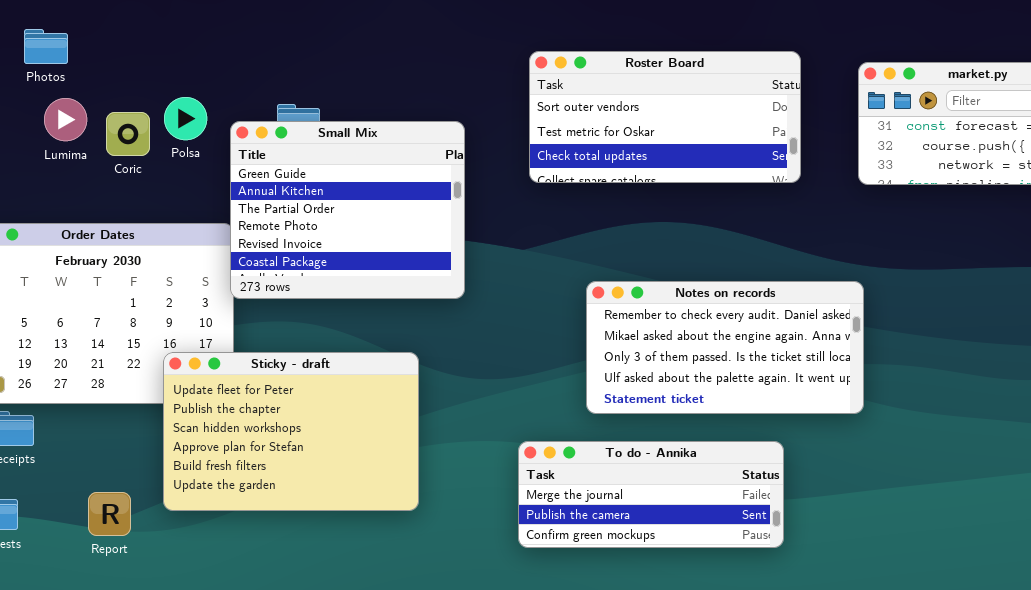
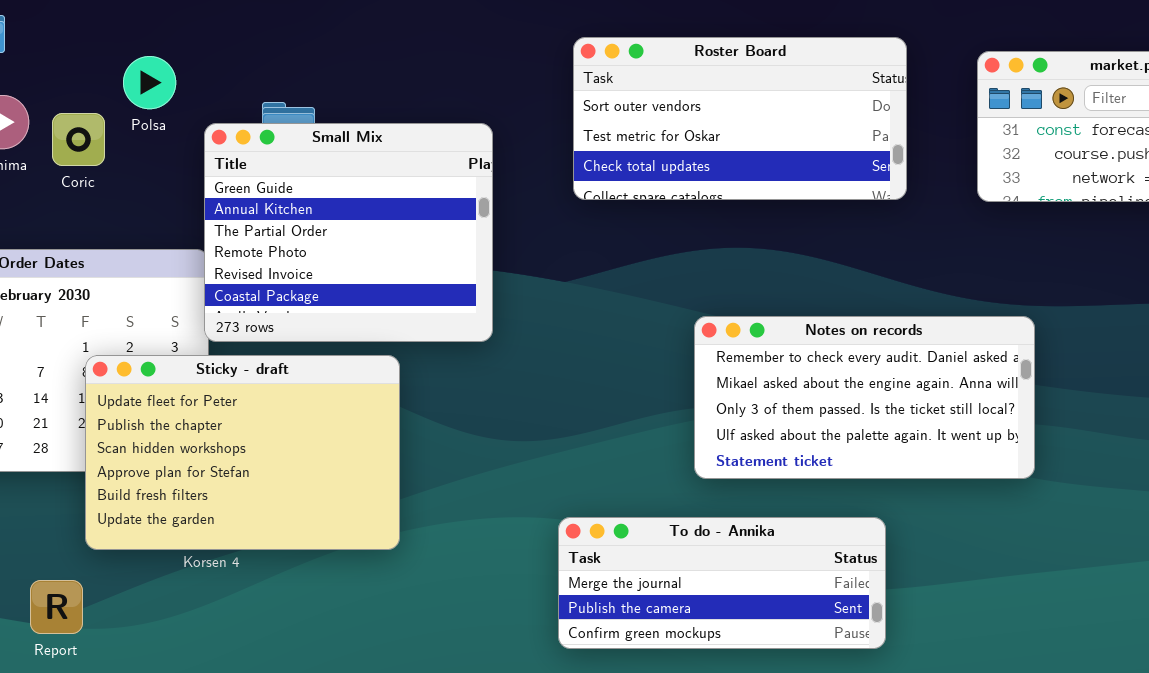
Polsa: [164,97,207,140] -> [123,56,176,109], moved
Notes on records: [586,281,864,414] -> [694,316,1035,479], moved
Sticky - draft: [163,352,419,511] -> [85,355,400,550], moved

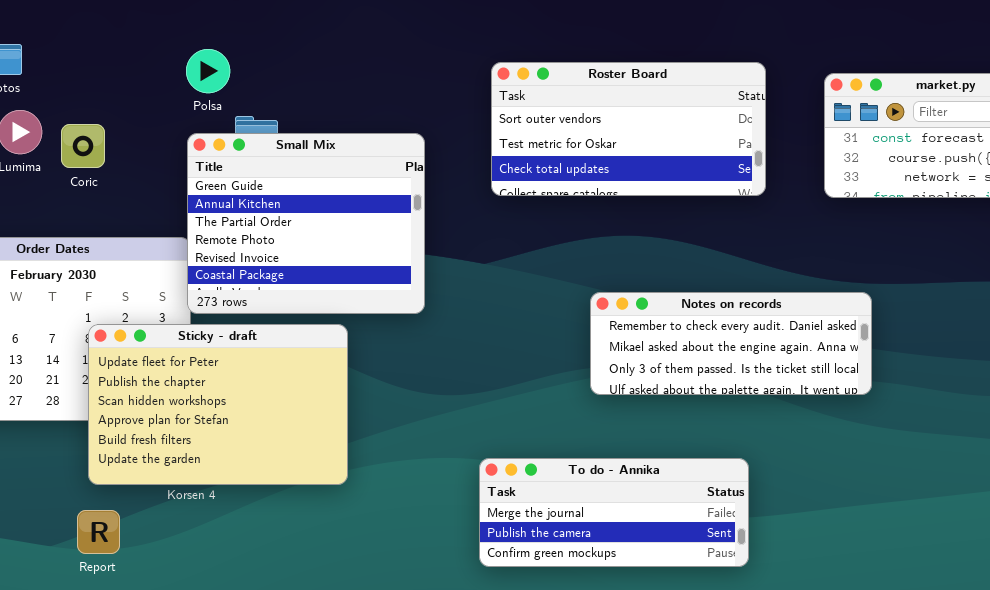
Polsa: [123,56,176,109] -> [186,49,230,93], moved
Notes on records: [694,316,1035,479] -> [590,292,872,395], resized
Report: [30,580,83,634] -> [77,510,120,554], moved

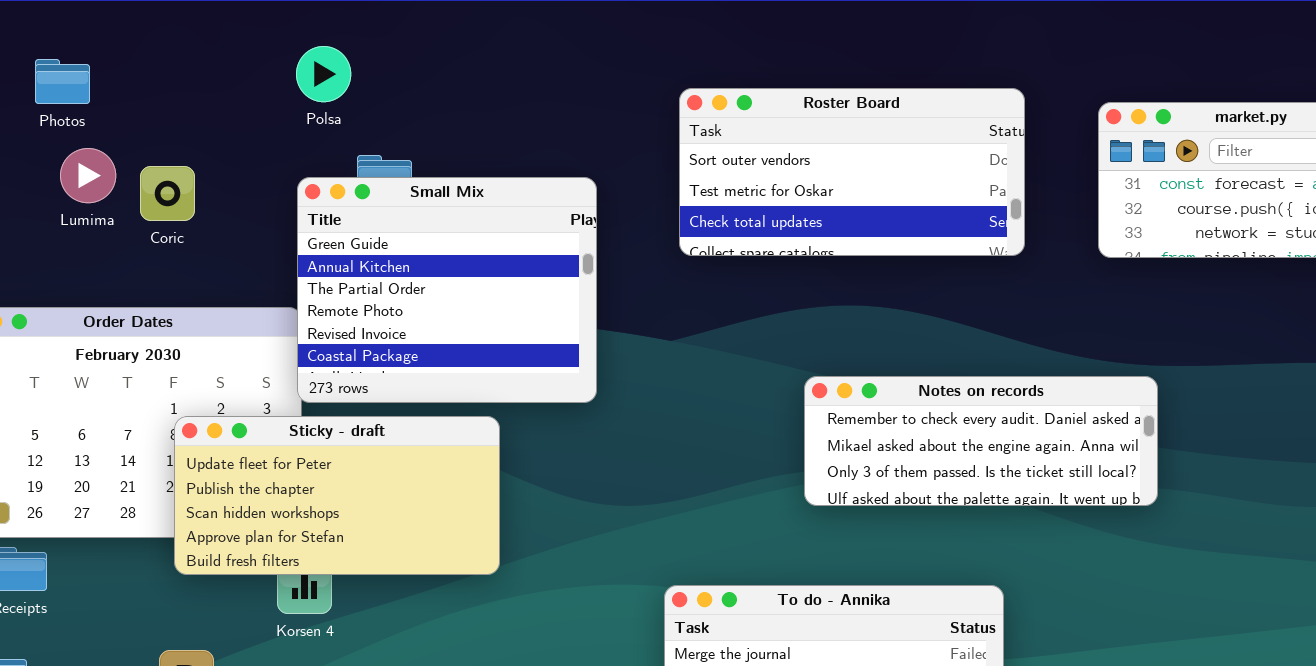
Polsa: [186,49,230,93] -> [296,46,351,102], moved
Sticky - draft: [88,324,348,485] -> [174,416,500,575], resized

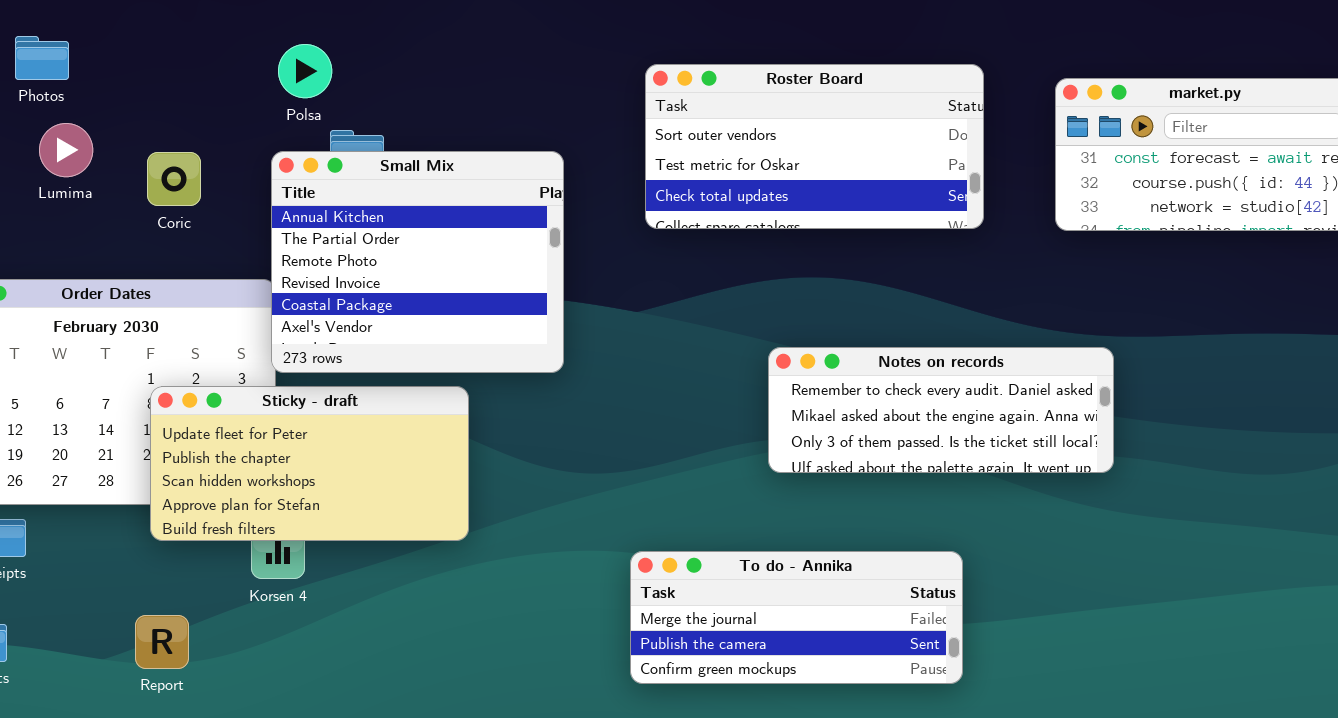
Polsa: [296,46,351,102] -> [278,44,332,98], moved
Coric: [140,166,195,221] -> [147,152,201,206], moved
Small Mix: [297,177,597,403] -> [271,151,564,373], scrolled down 1 row

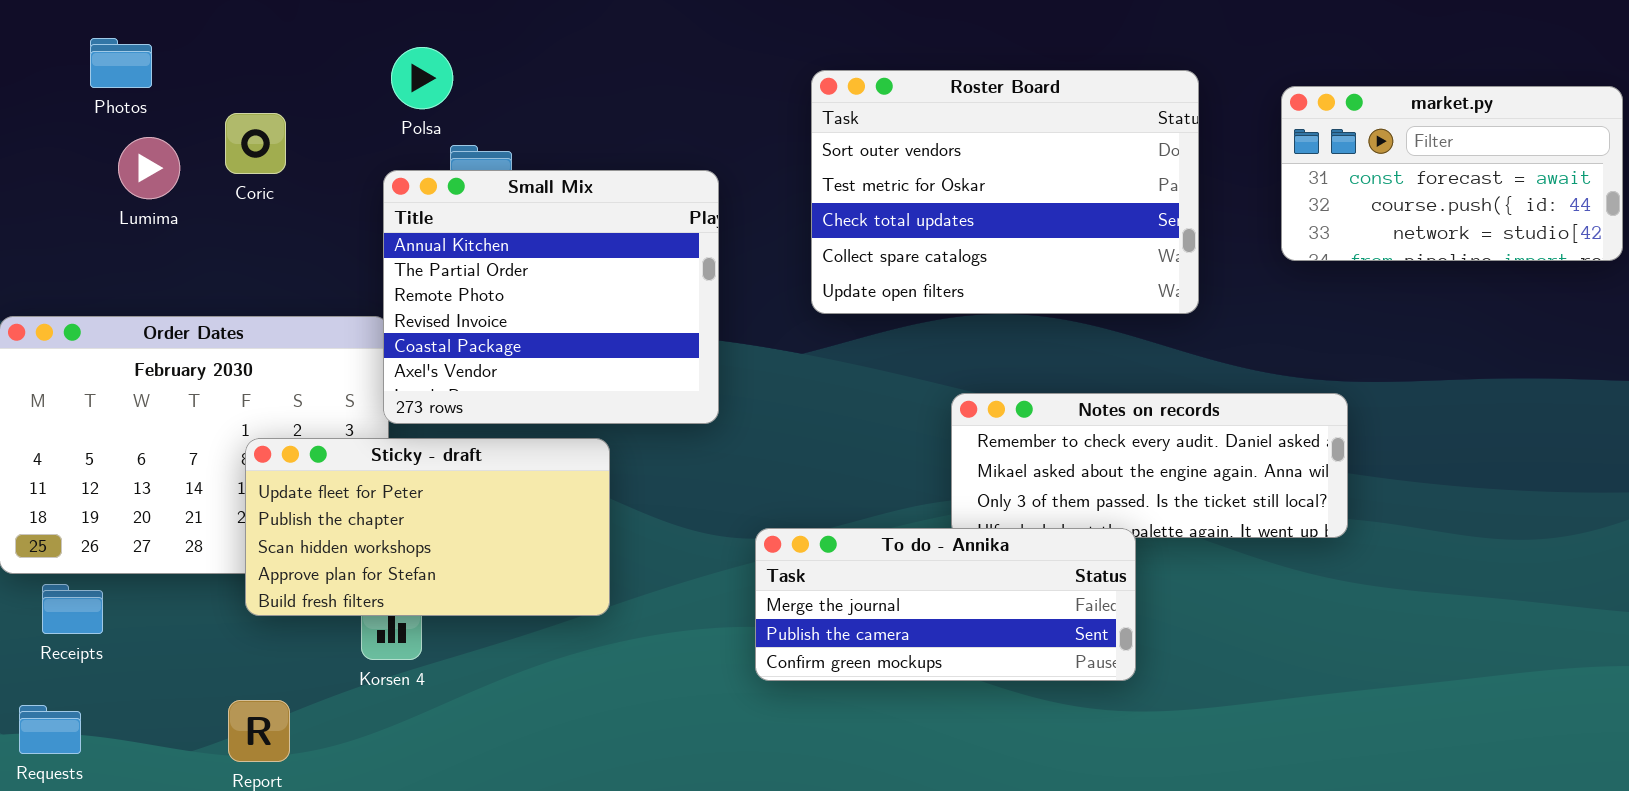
Roster Board: [645,64,984,229] -> [811,70,1199,314], resized
Coric: [147,152,201,206] -> [225,113,286,174], moved
To do - Annika: [630,551,963,684] -> [755,528,1136,681], moved

